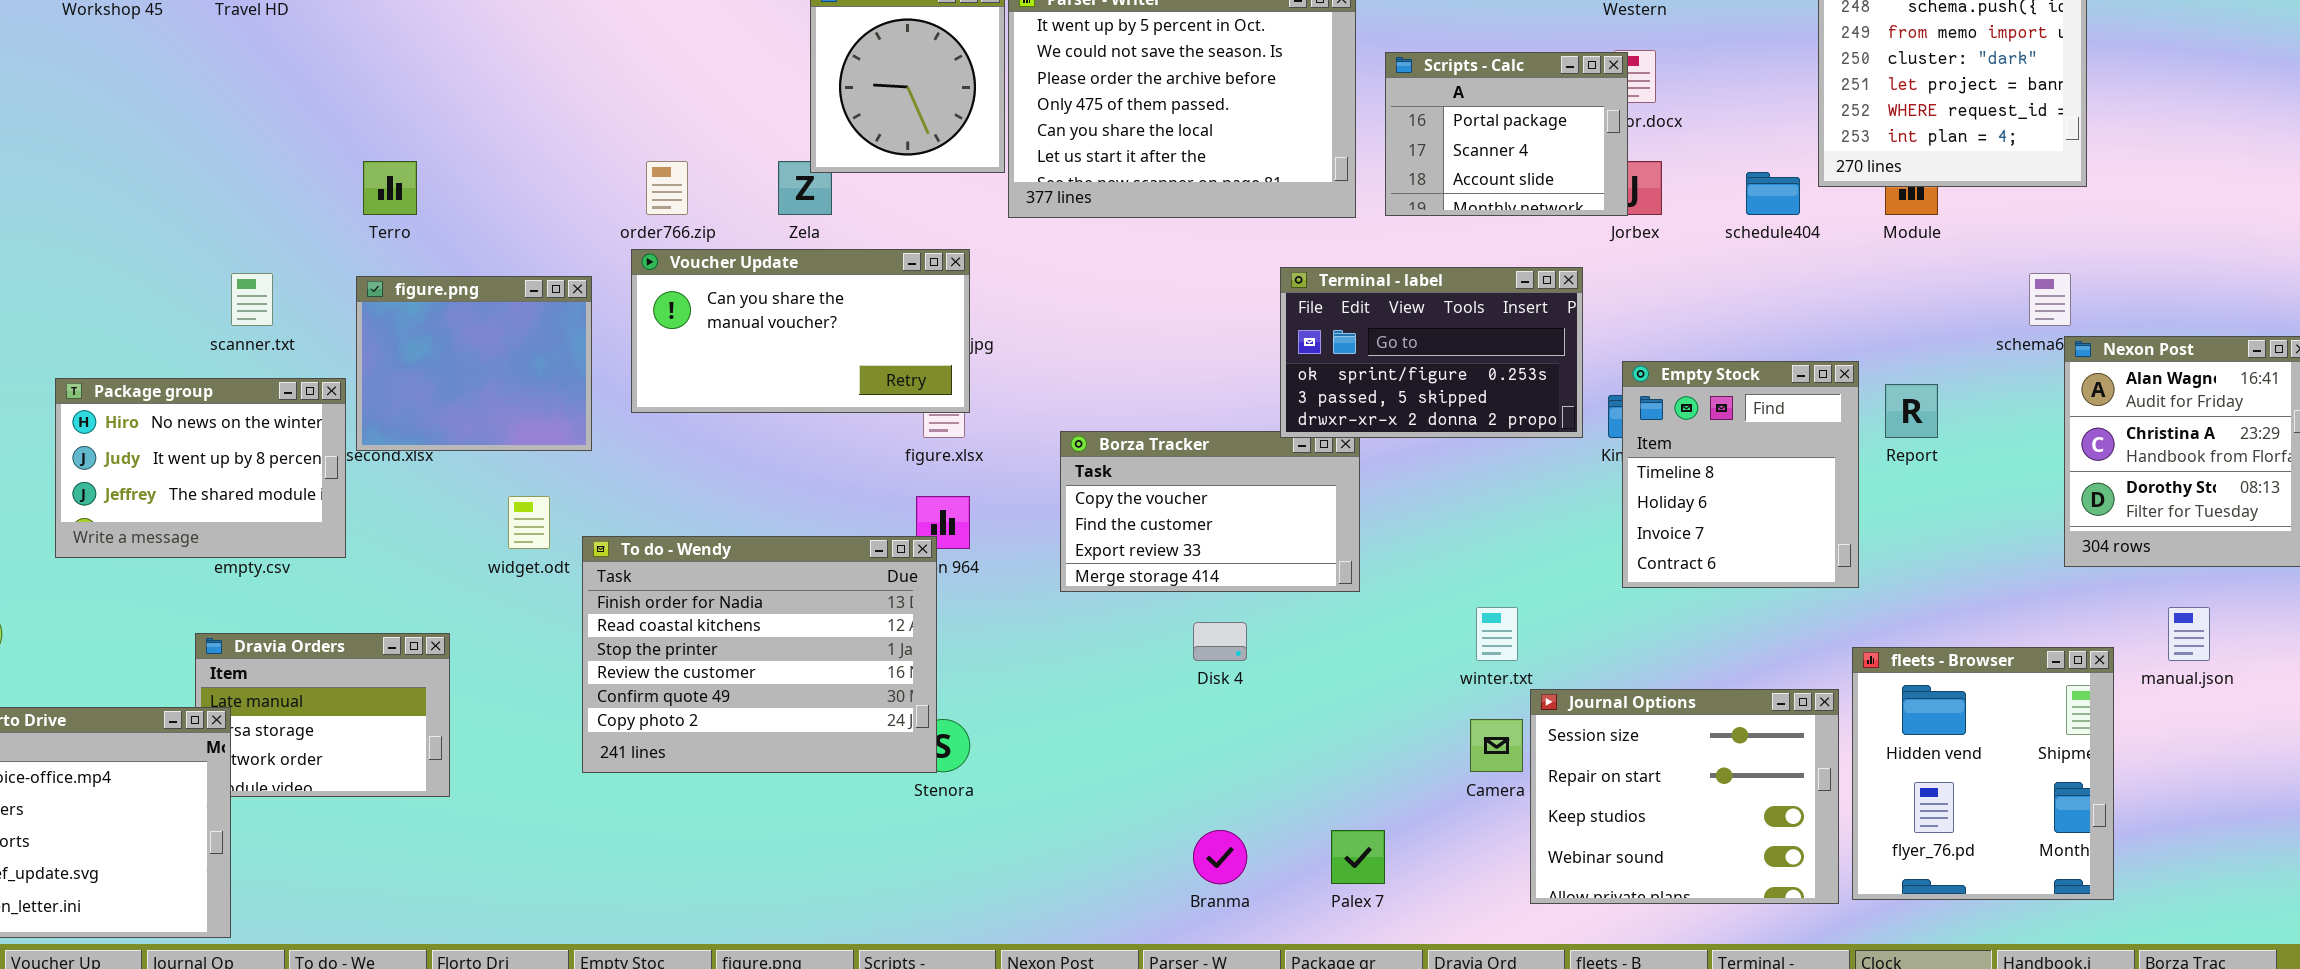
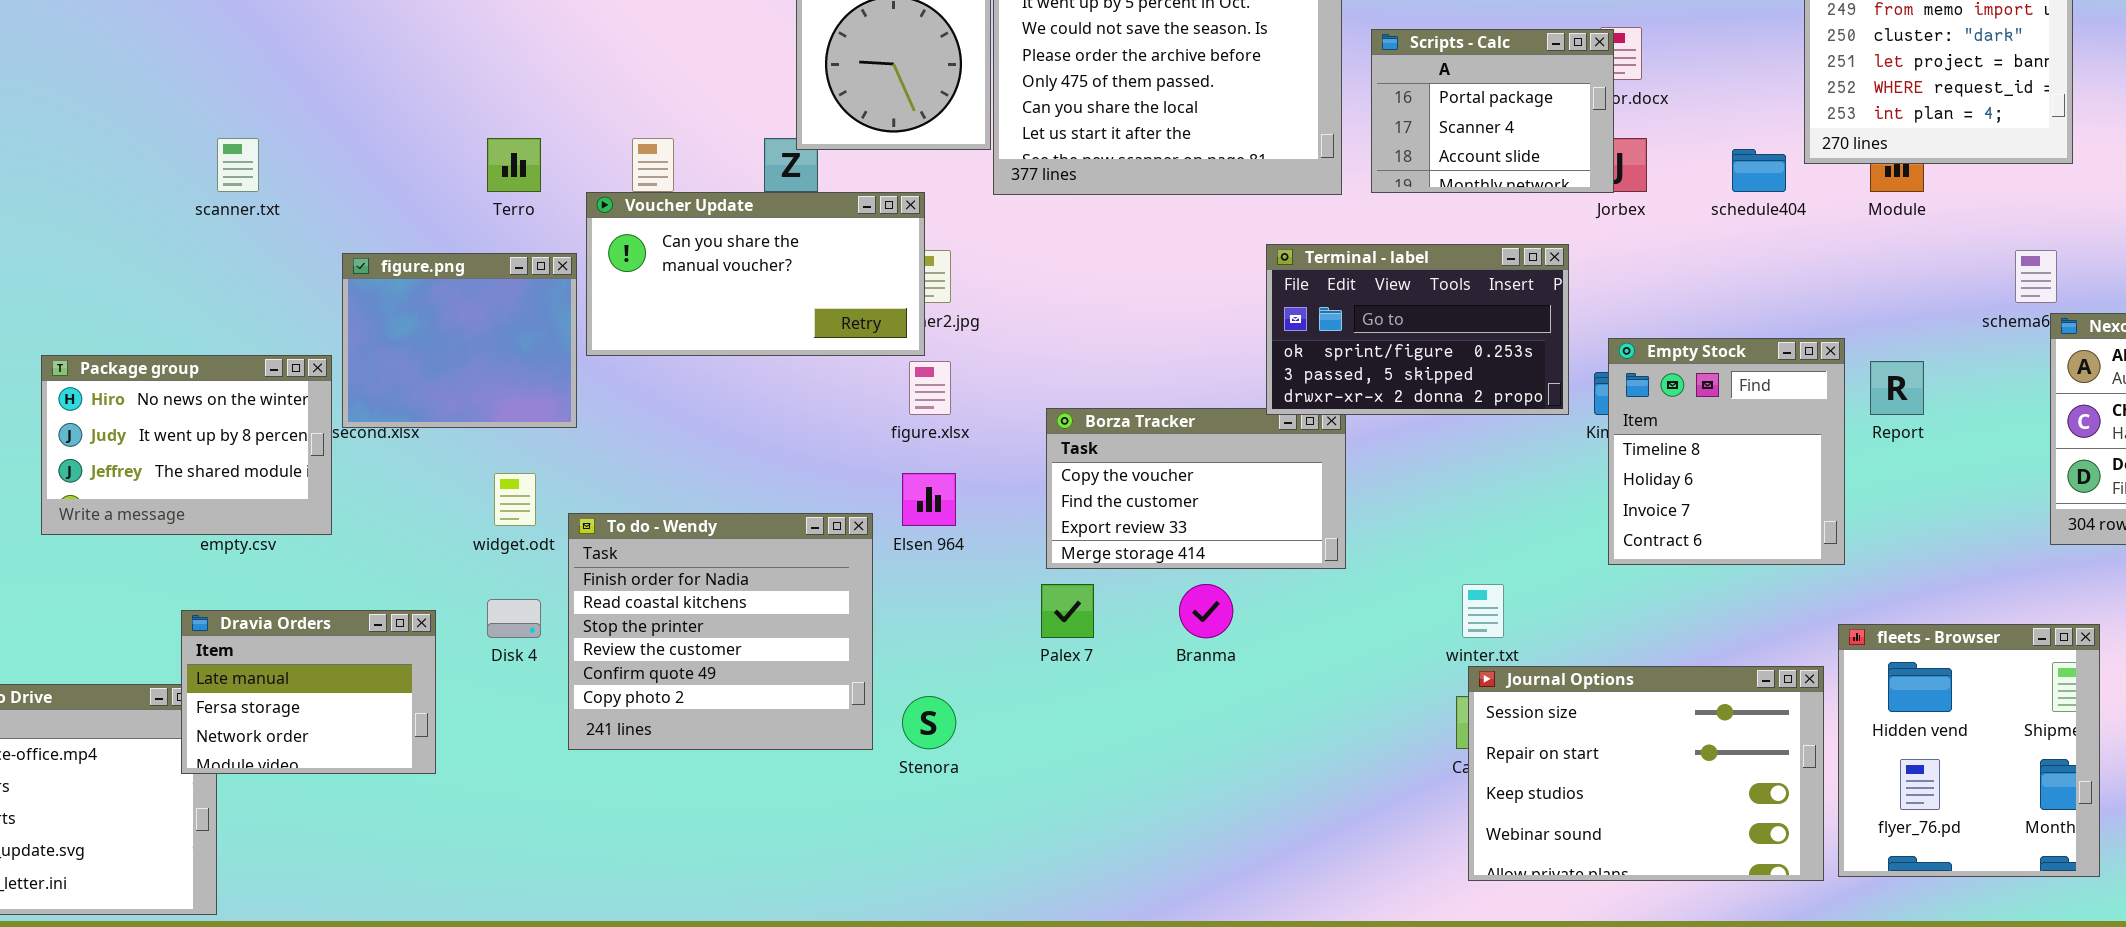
Terro: [363,161,417,215] -> [487,138,541,192], moved
Voucher Update: [631,249,970,413] -> [586,192,925,356], moved
scanner.txt: [231,273,273,326] -> [217,138,259,192], moved
To do - Wendy: [582,536,937,773] -> [568,513,873,750], resized
Disk 4: [1193,622,1247,661] -> [487,599,541,638], moved
Dravia Orders: [195,633,450,797] -> [181,610,436,774], raised
Journal Options: [1530,689,1839,904] -> [1468,666,1824,881], resized
Branma: [1193,830,1247,884] -> [1179,584,1233,638], moved
Palex 7: [1331,830,1385,884] -> [1041,584,1094,638], moved

